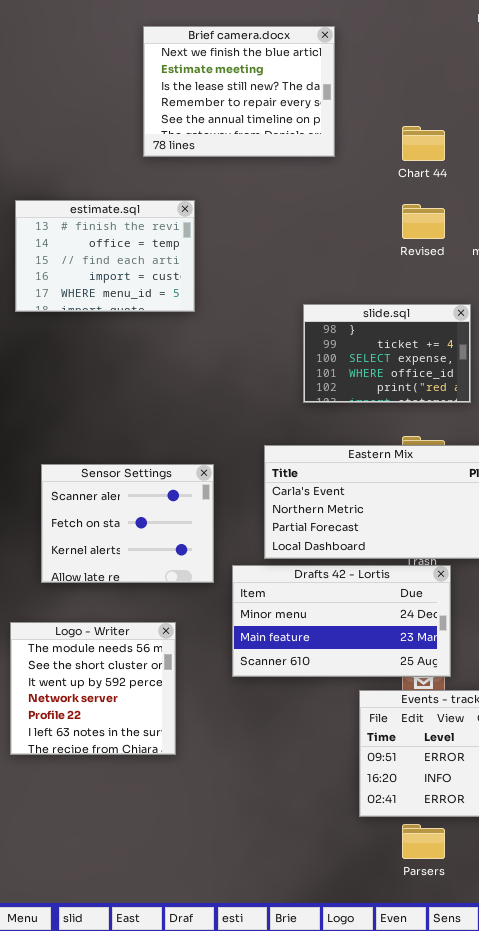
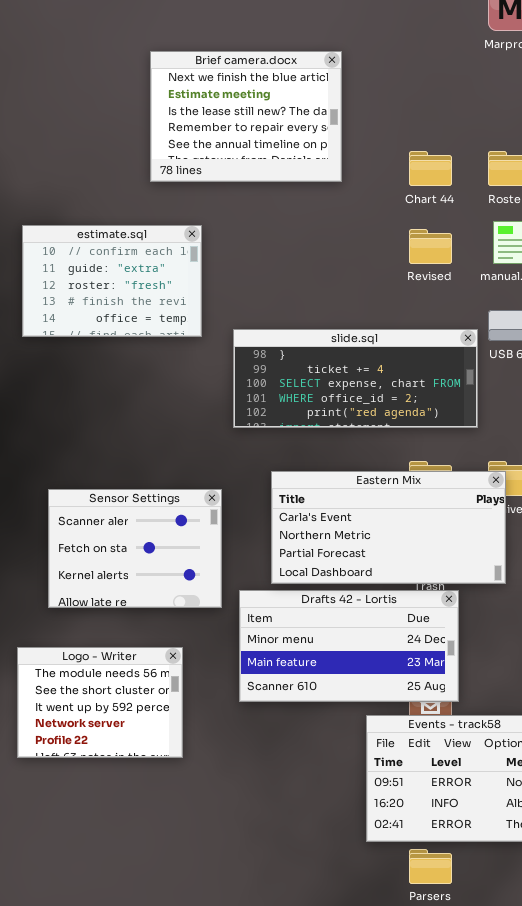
estimate.sql: [15,200,195,312] -> [22,225,202,337], scrolled up 3 rows
slide.sql: [303,304,471,403] -> [233,329,478,428], resized
Logo - Writer: [10,622,176,755] -> [17,647,183,758], resized

